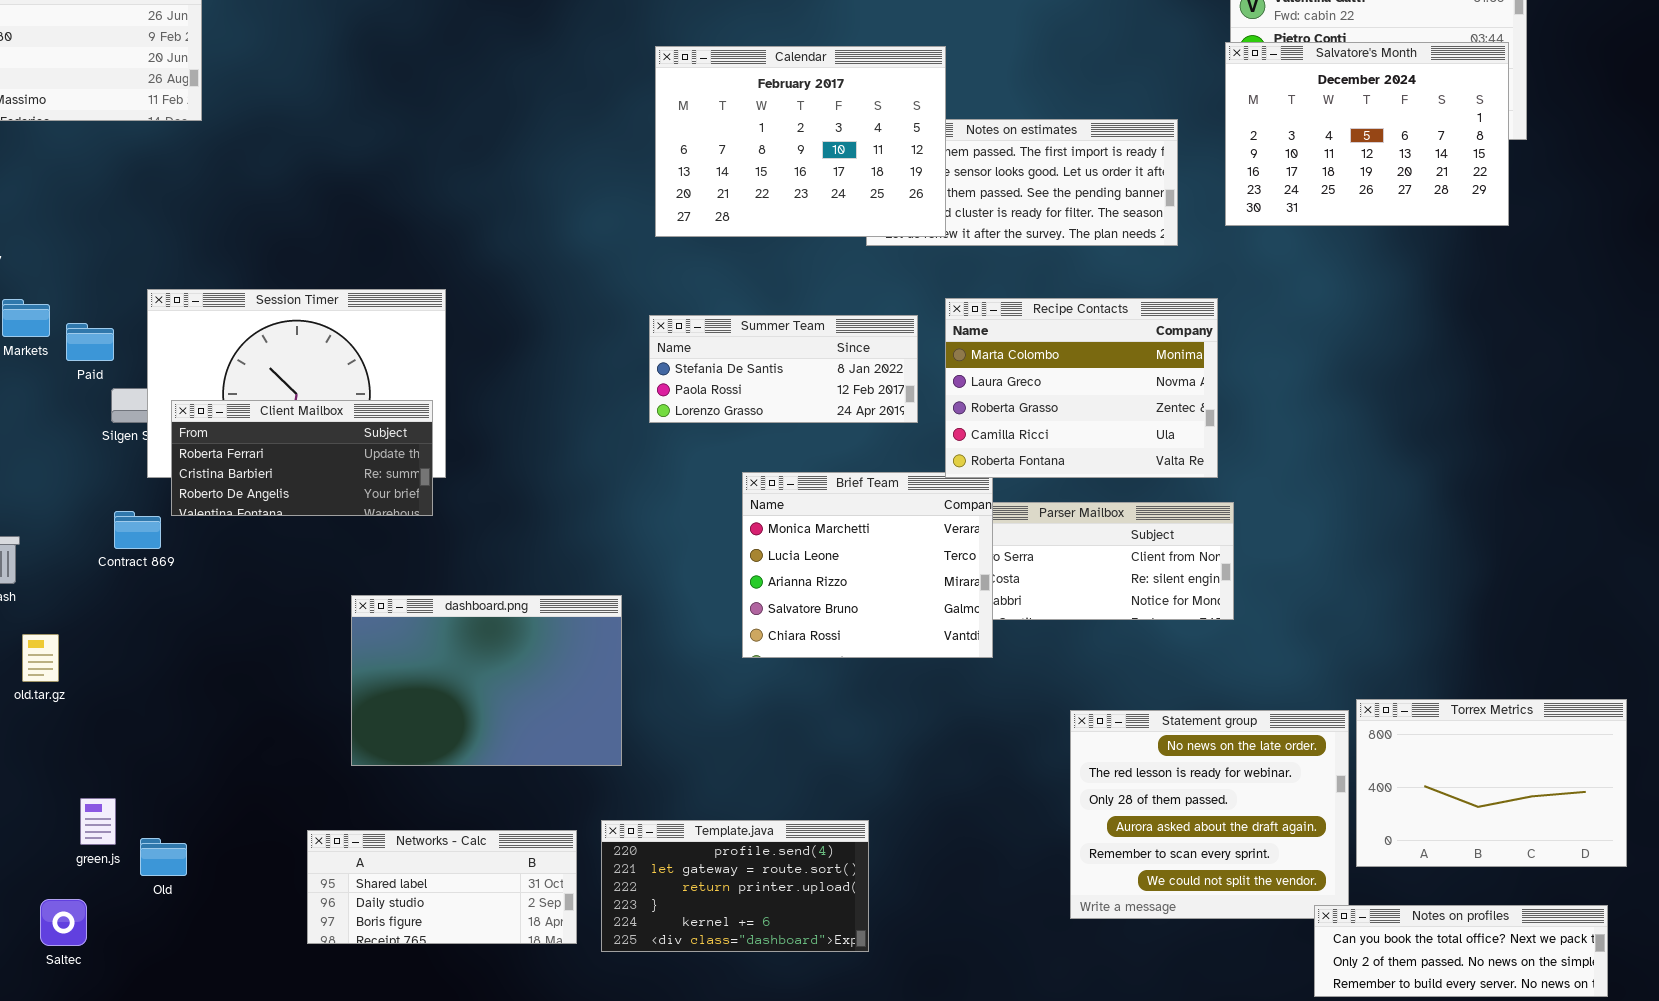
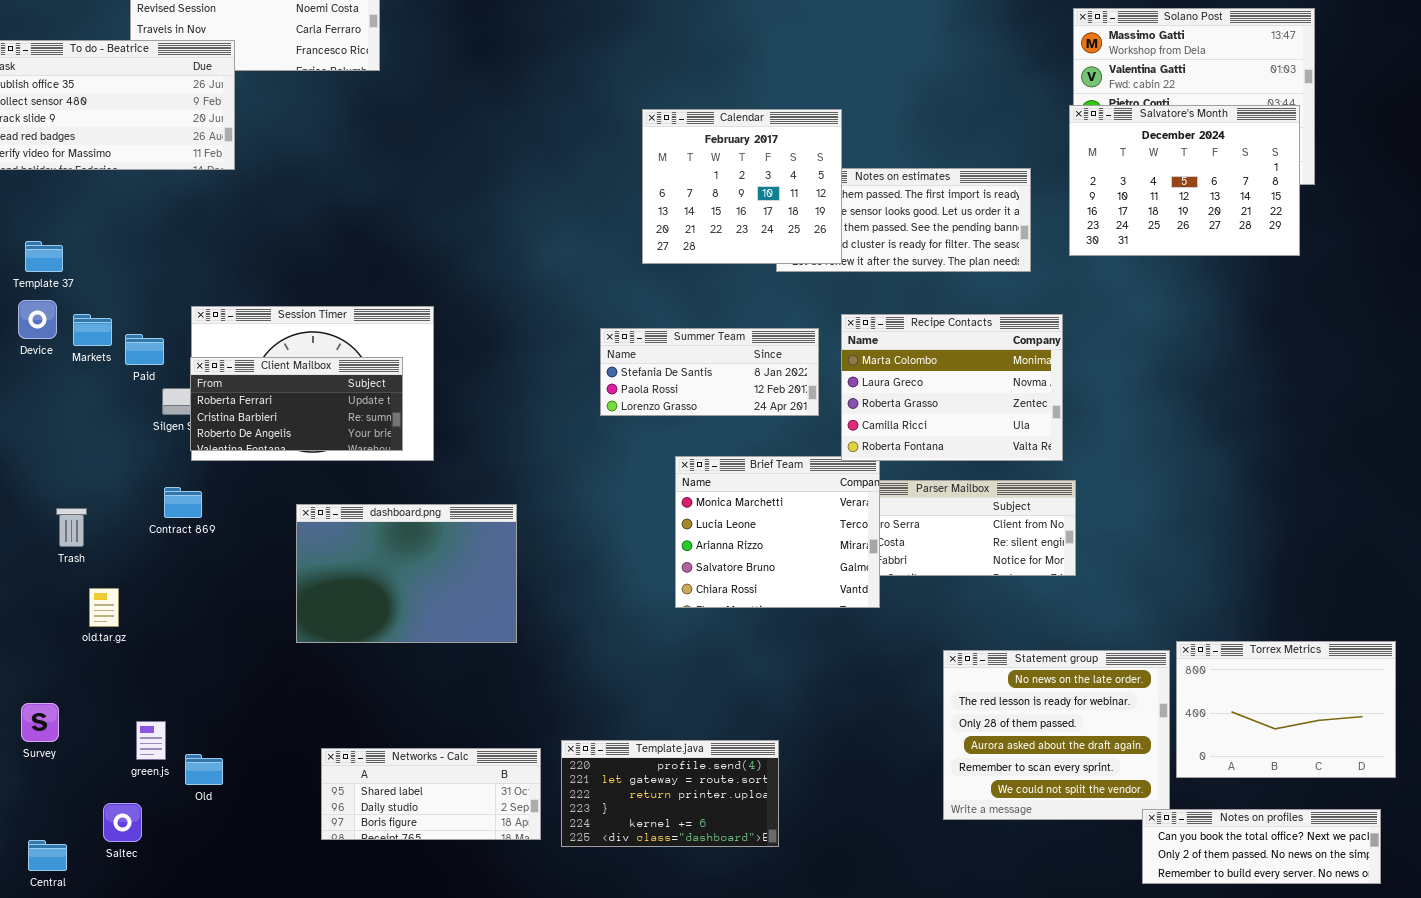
Calendar: [655,46,946,237] -> [642,109,842,264], resized
Client Mailbox: [171,400,433,516] -> [190,357,403,451], moved
dashboard.png: [351,595,622,766] -> [296,504,517,643], moved

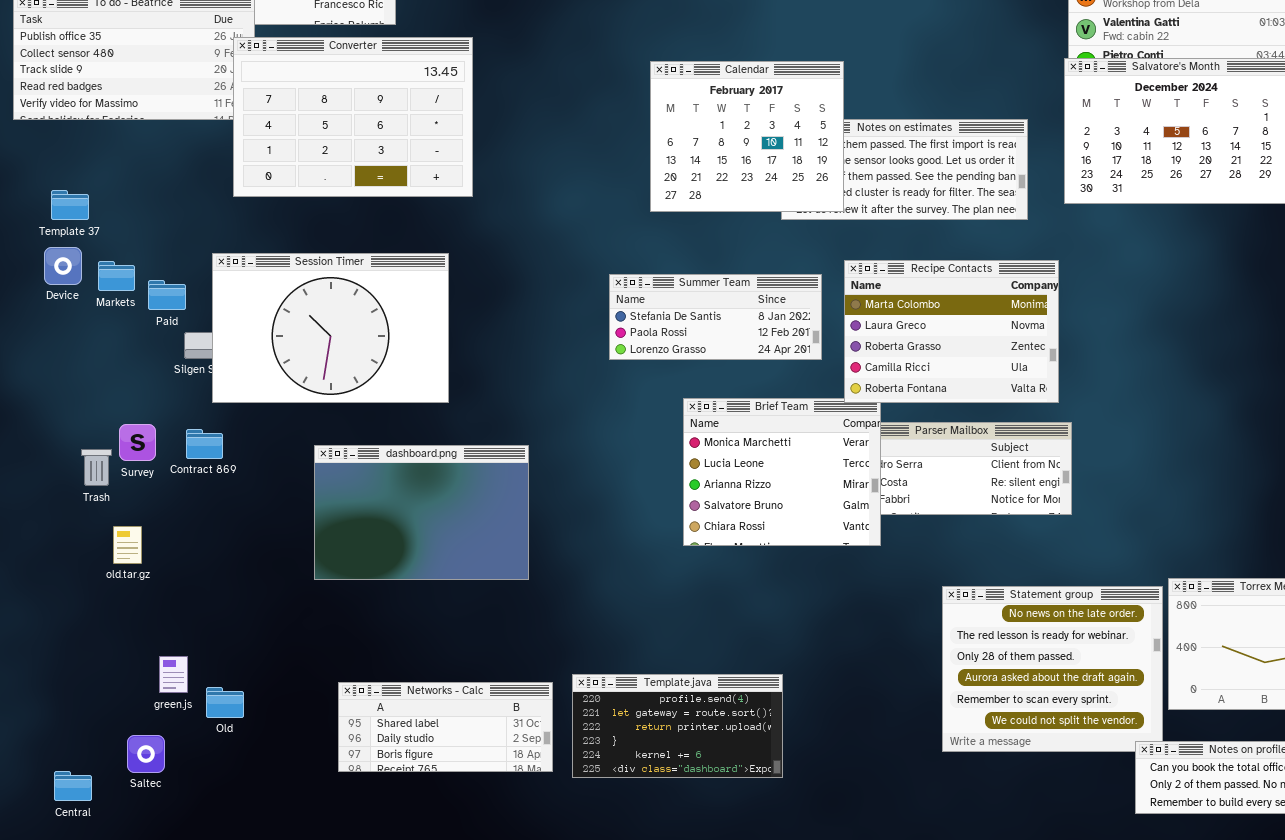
Converter: none -> [233,37,473,197], opened
Client Mailbox: [190,357,403,451] -> none, closed
Survey: [21,703,59,742] -> [119,424,156,461], moved

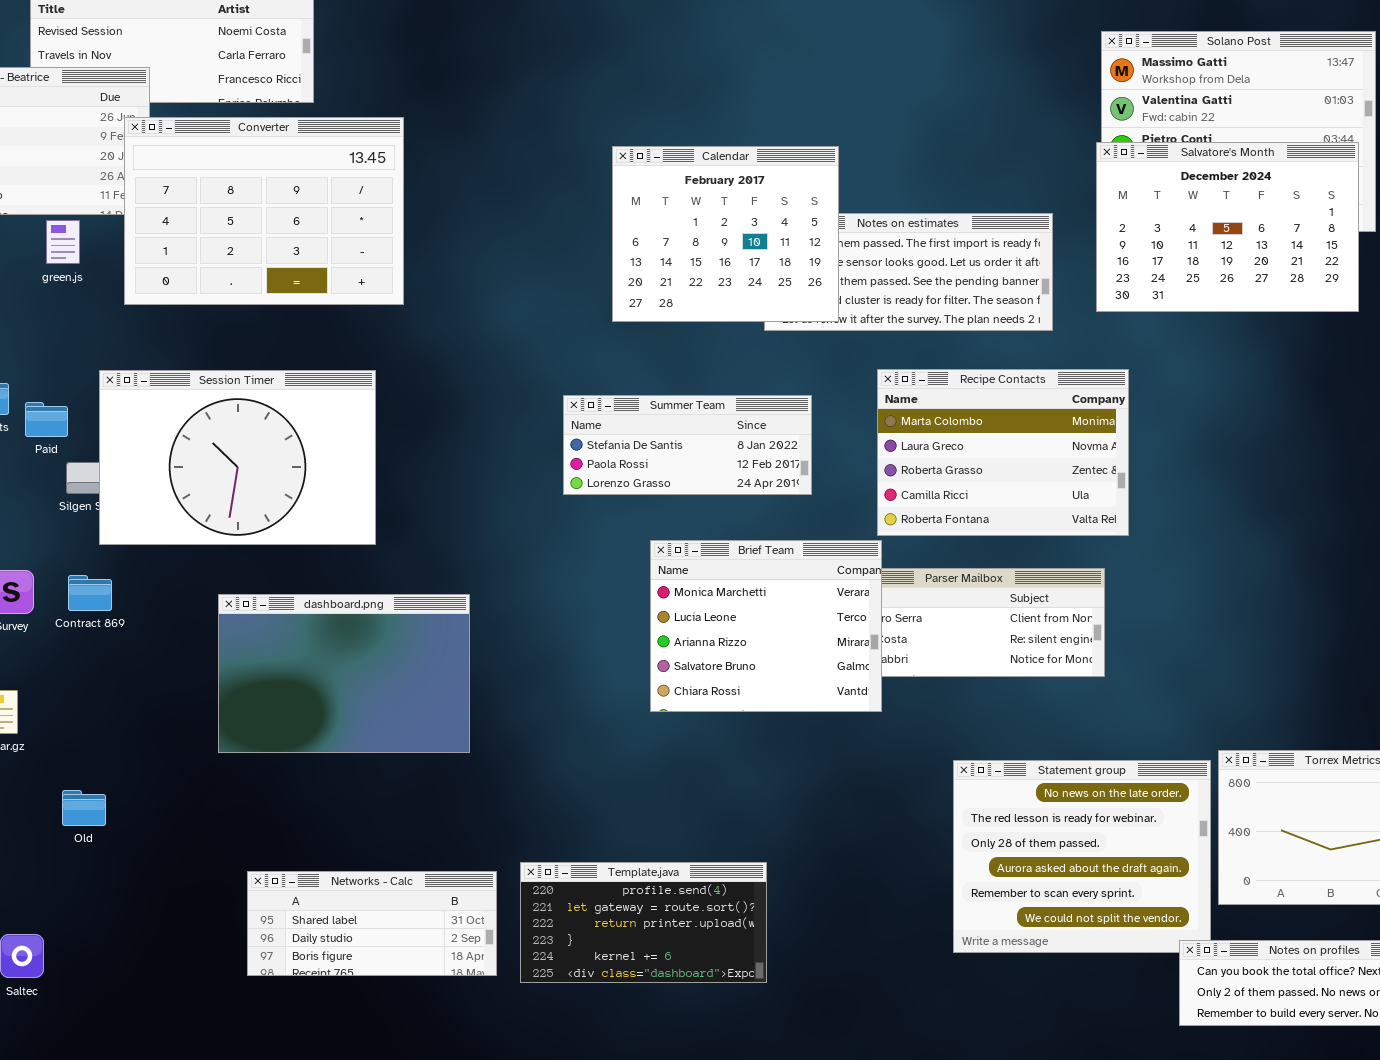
Recipe Contacts: [844,260,1059,403] -> [877,369,1129,536], moved
green.js: [159,656,188,693] -> [46,220,80,264], moved
Old: [206,687,244,718] -> [62,790,106,826], moved

